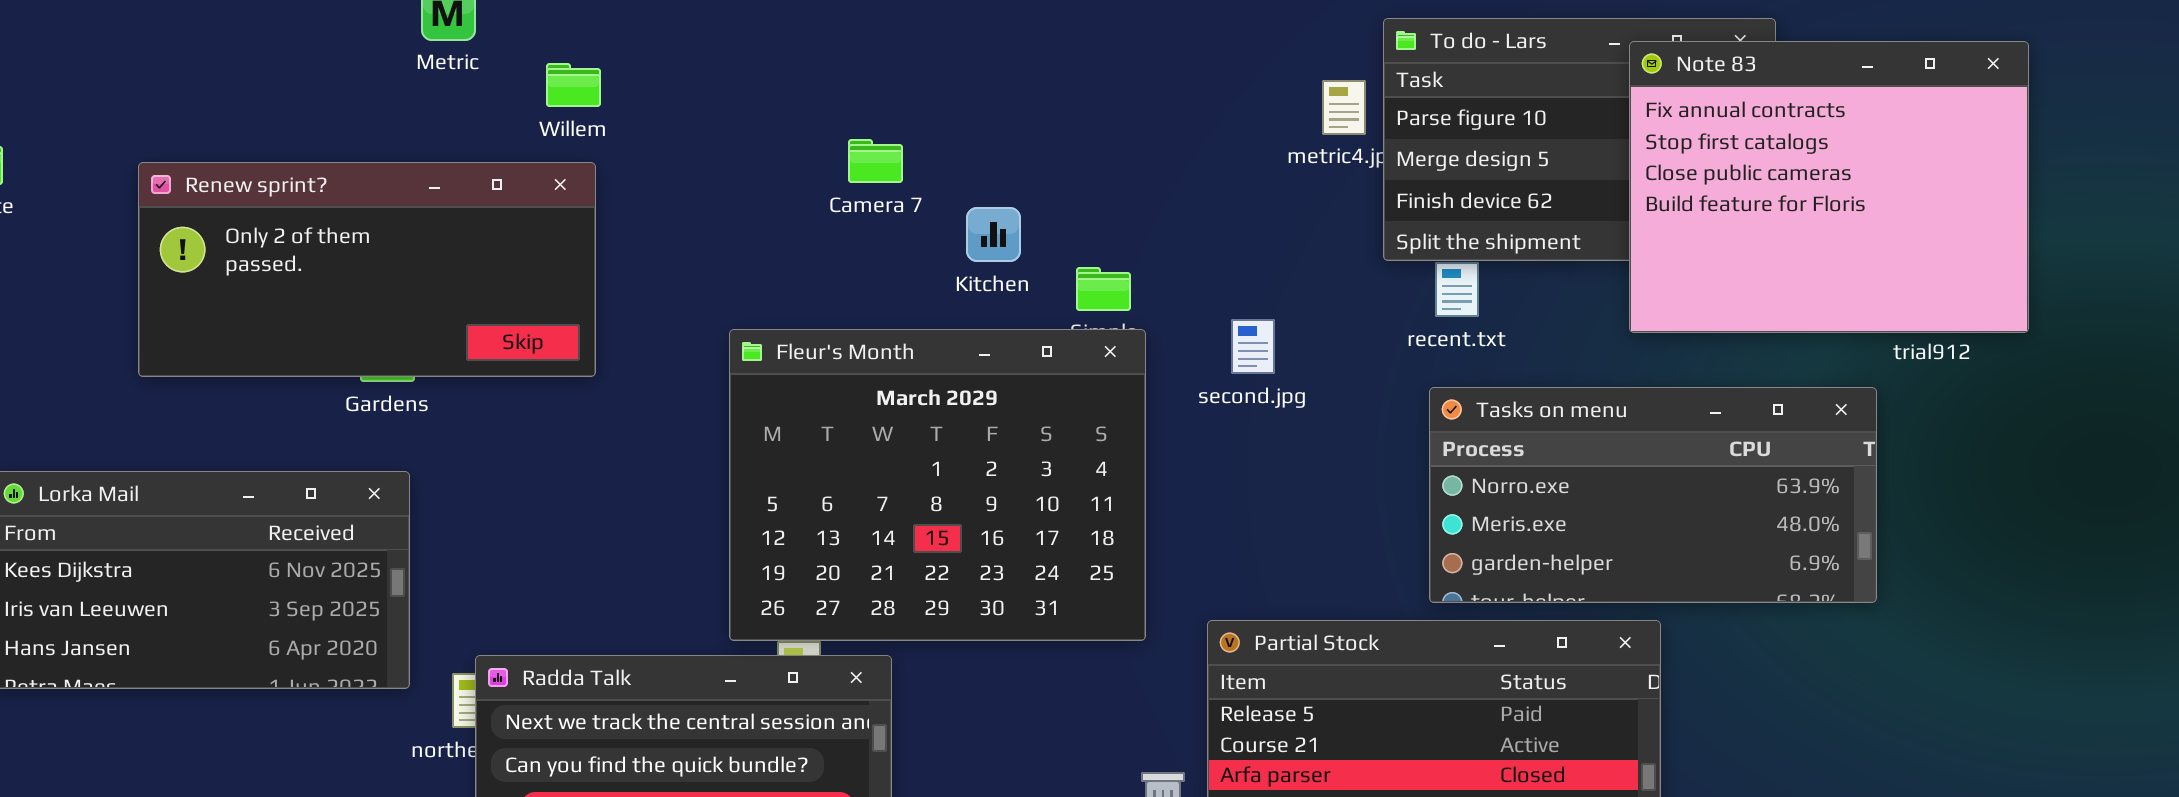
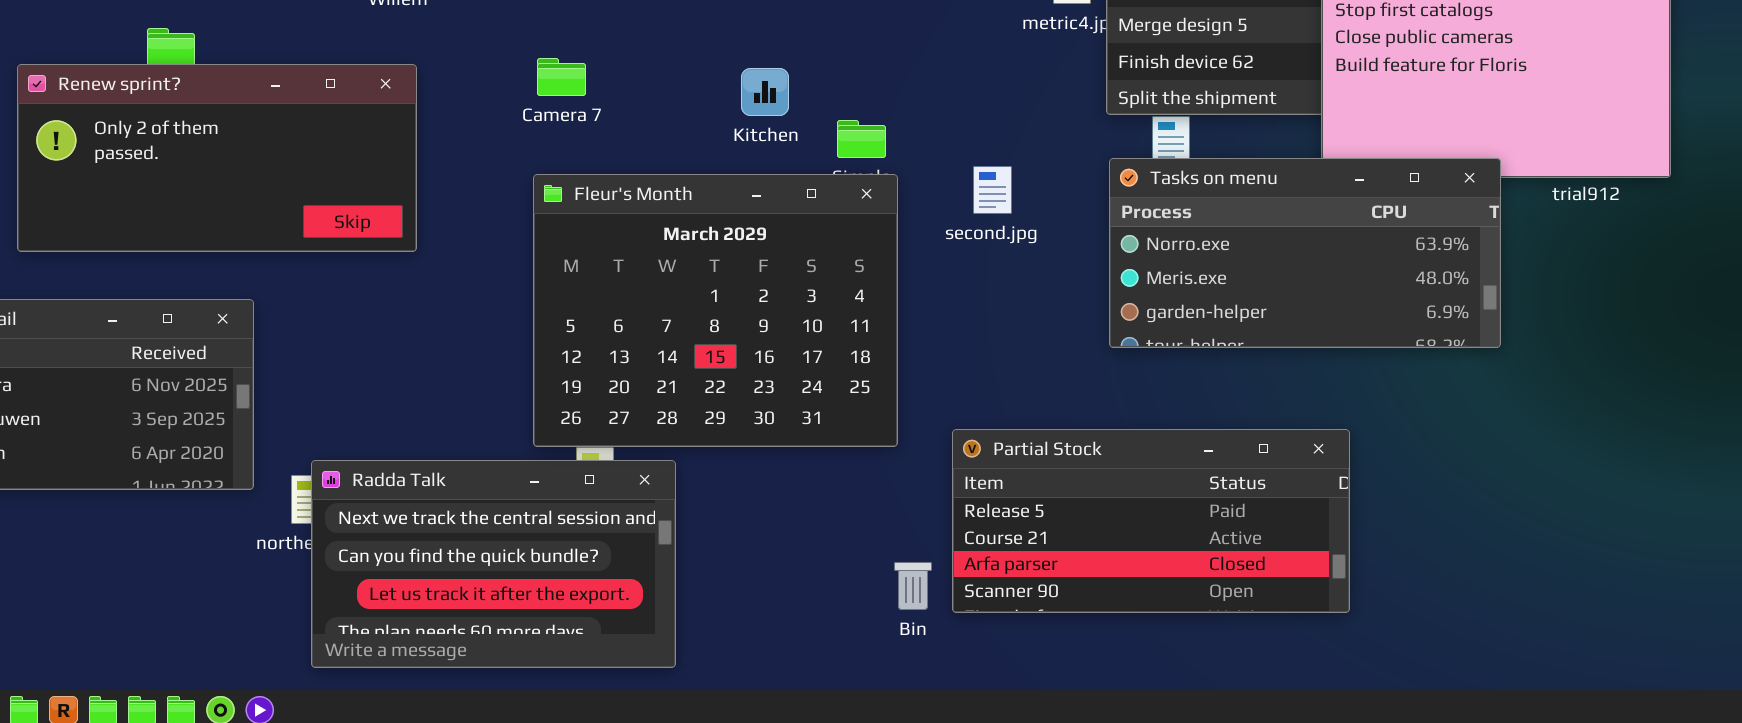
Camera 7: [848,139,903,183] -> [537,58,586,96], moved
Renew sprint?: [138,162,596,377] -> [17,64,417,252], moved
Tasks on menu: [1429,387,1877,603] -> [1109,158,1501,348], moved

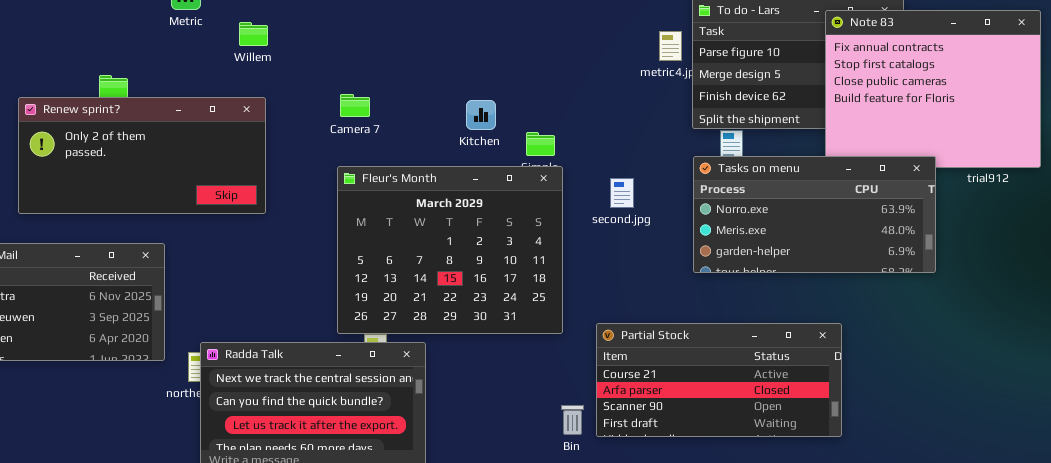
second.jpg: [973,166,1012,214] -> [610,178,634,208], moved
Partial Stock: [952,429,1350,613] -> [596,323,842,437], scrolled down 1 row

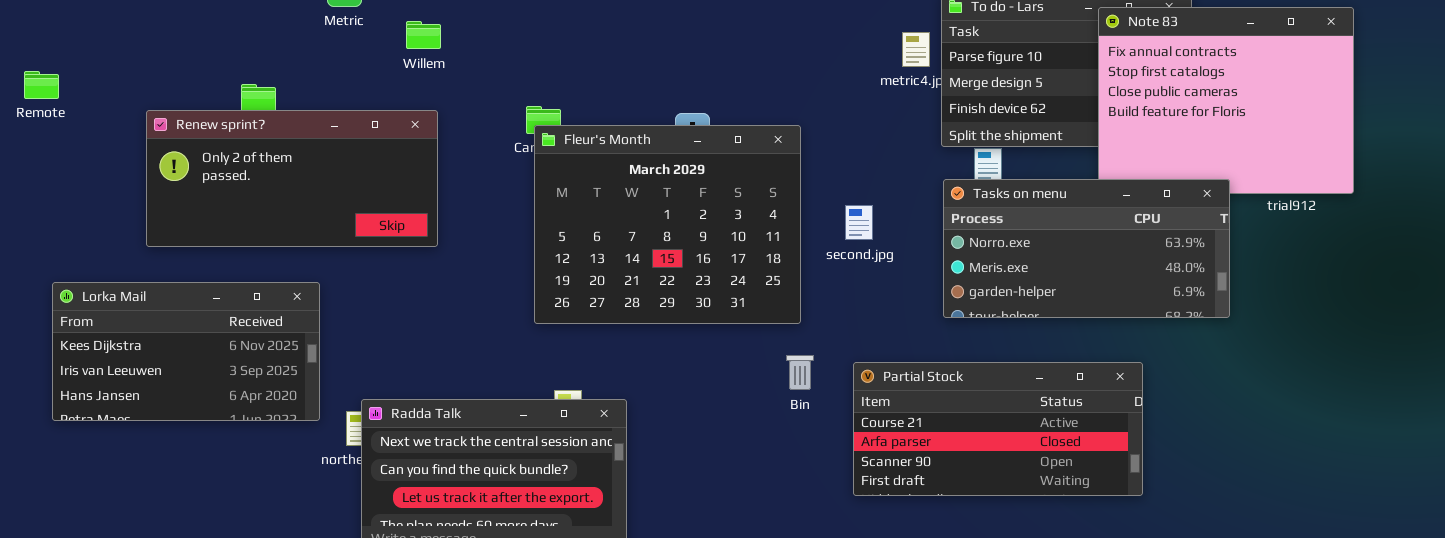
Fleur's Month: [337,166,563,334] -> [534,125,801,324], moved
Partial Stock: [596,323,842,437] -> [853,362,1143,496], moved
Bin: [561,405,584,435] -> [786,355,814,390], moved

